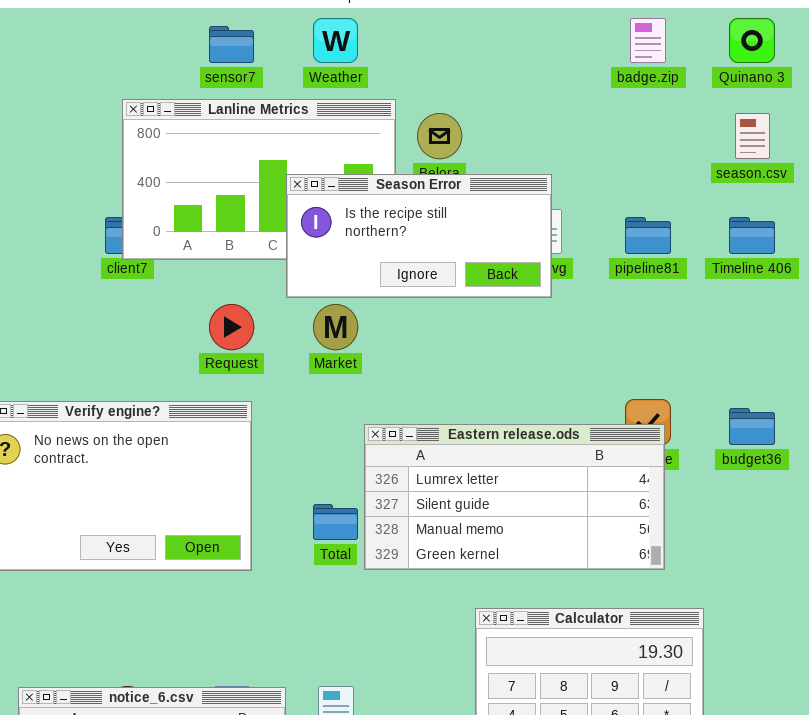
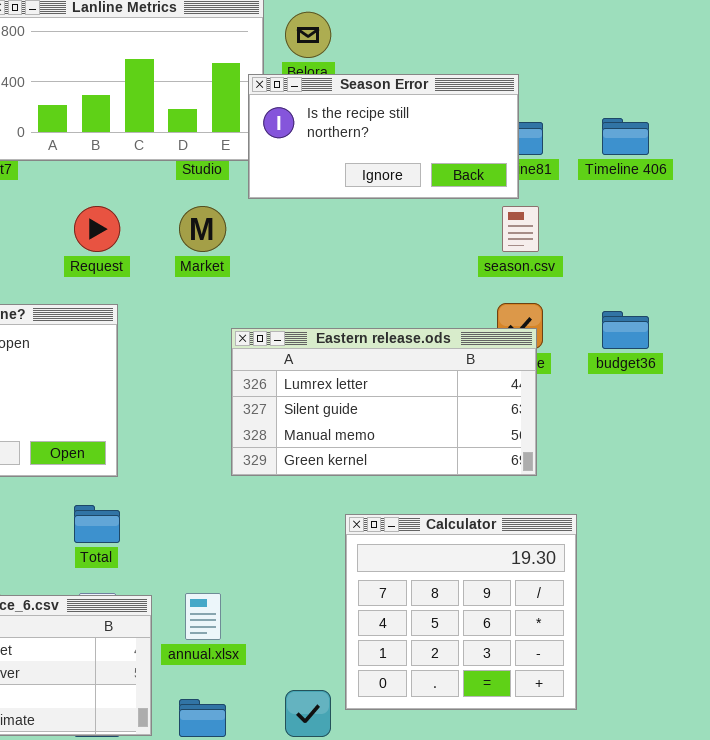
season.csv: [735,113,770,159] -> [502,206,539,252], moved
Season Error: [286,174,552,298] -> [248,74,519,199], moved
Total: [313,504,358,540] -> [74,505,120,543], moved

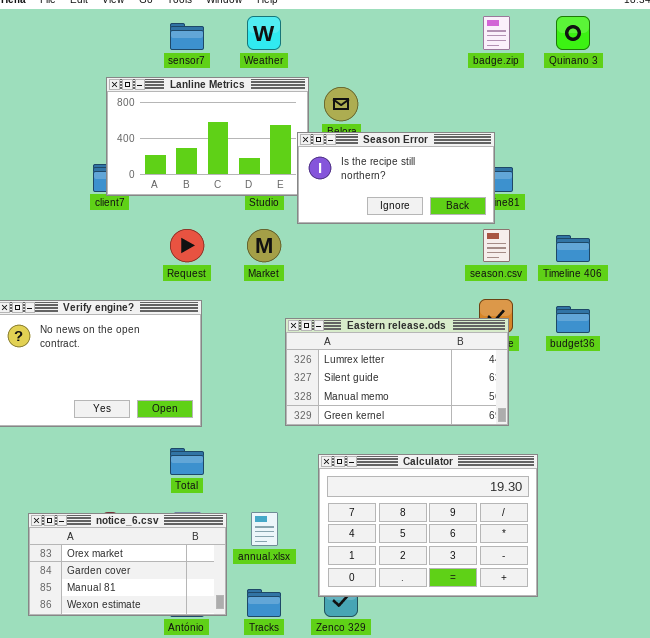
Timeline 406: [602,118,649,155] -> [556,235,590,262], moved
Calculator: [345,514,577,710] -> [318,454,538,597], resized

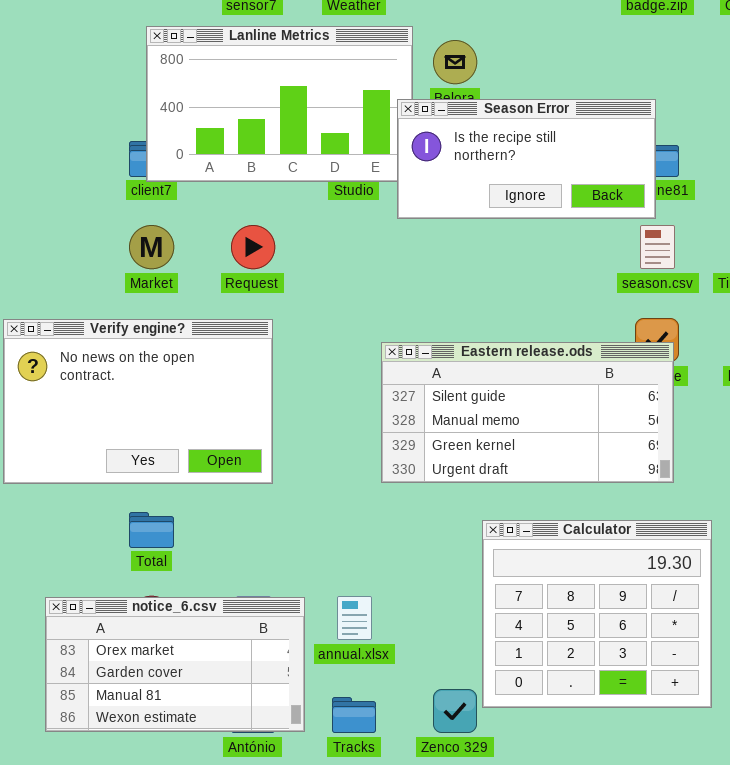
Market: [247,229,281,262] -> [129,225,174,269], moved
Eastern release.ods: [285,318,509,426] -> [381,342,674,483], scrolled down 1 row
Total: [170,448,204,475] -> [129,512,174,548], moved
Calculator: [318,454,538,597] -> [482,520,712,708], resized

